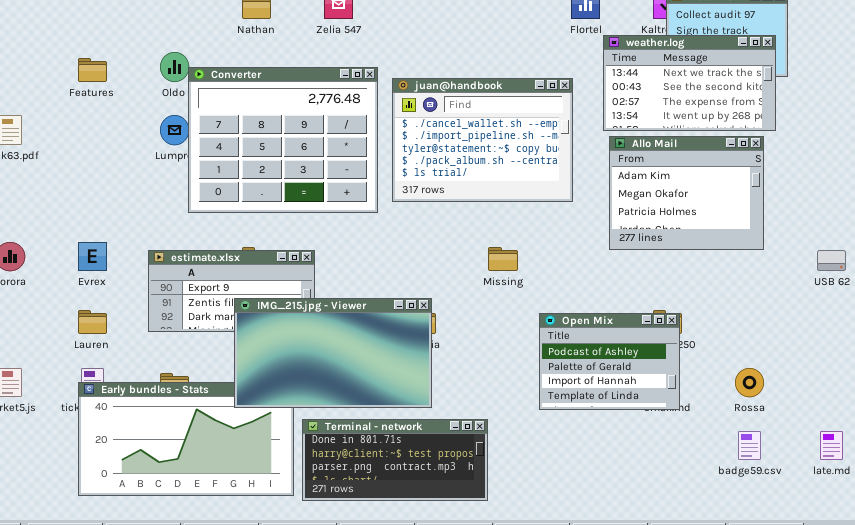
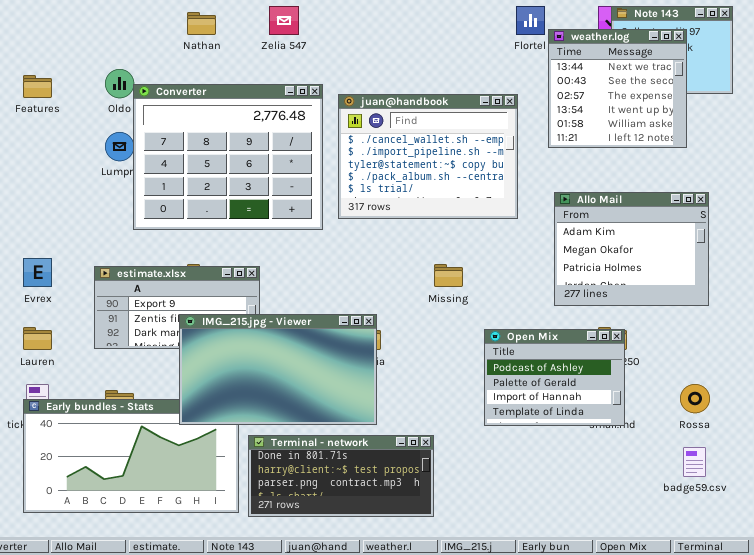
weather.log: [603,35,776,131] -> [548,29,687,148], resized
Allo Mail: [609,136,764,250] -> [554,192,709,306], moved

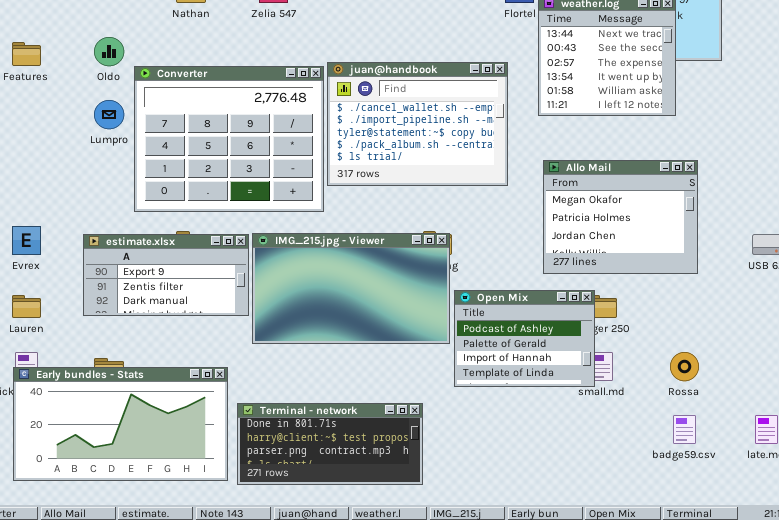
Converter: [133,84,323,230] -> [134,66,324,212], moved
Allo Mail: [554,192,709,306] -> [543,160,698,274], scrolled down 1 row
IMG_215.jpg - Viewer: [179,314,377,425] -> [252,233,450,344], moved
Open Mix: [484,329,625,426] -> [454,290,595,387], moved

